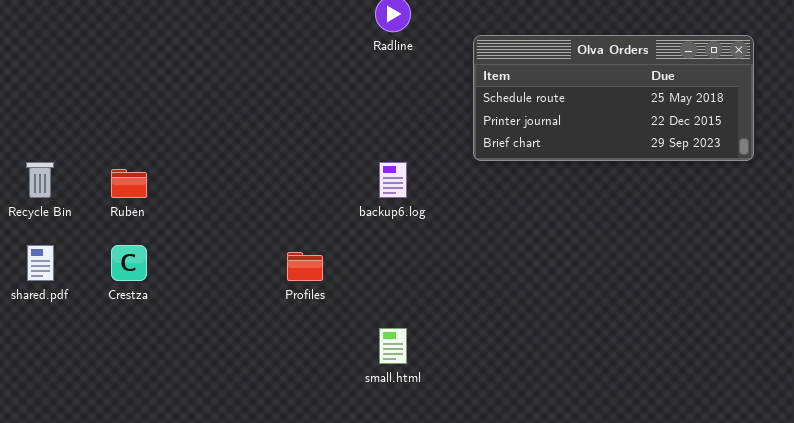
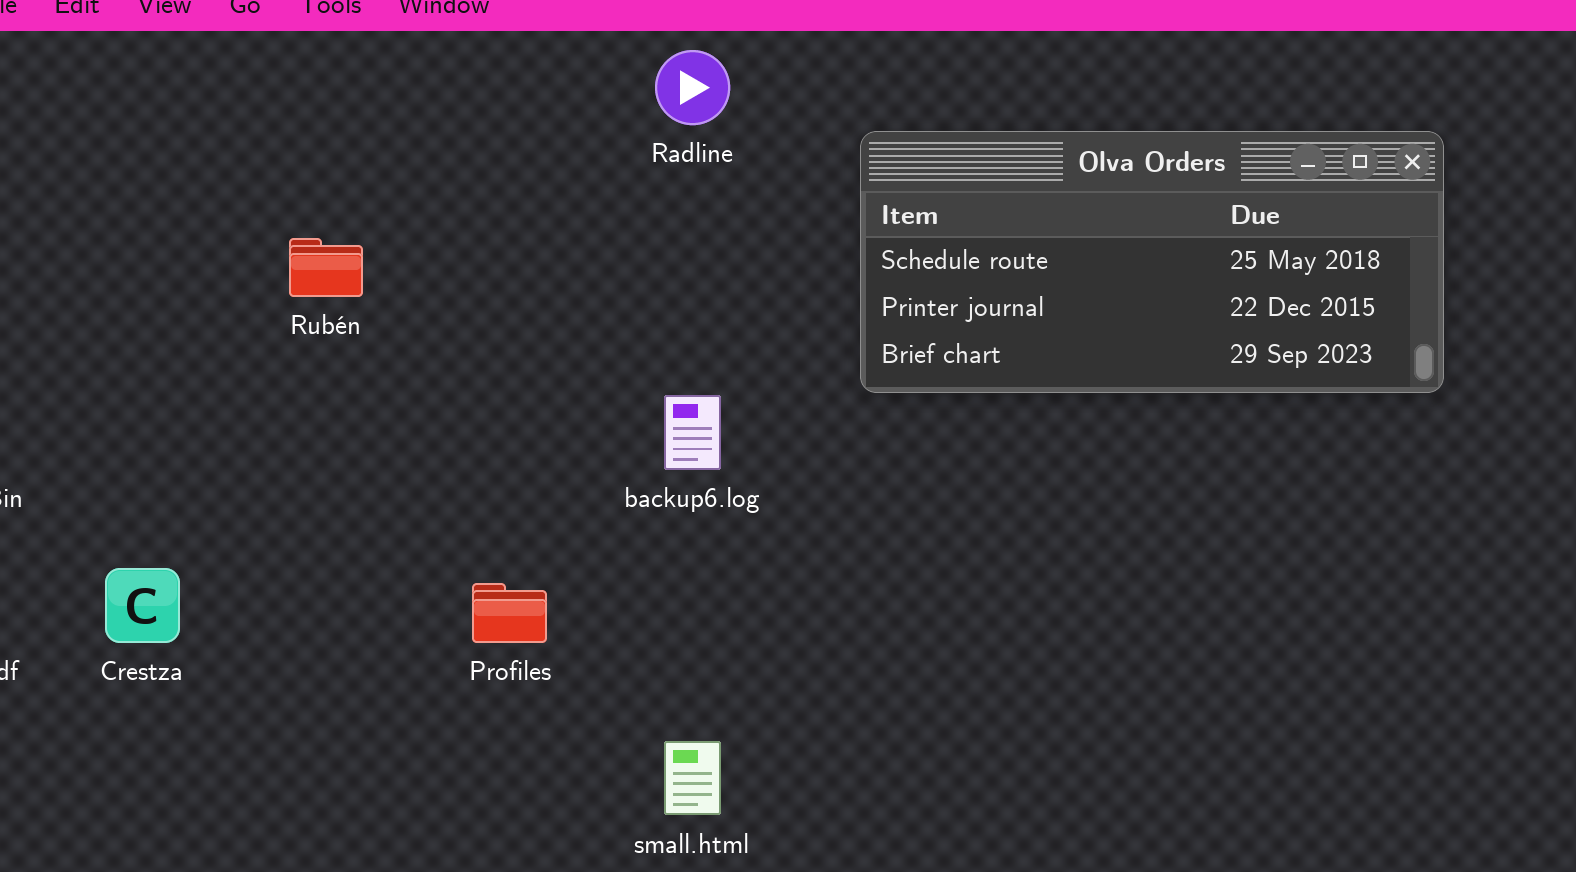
Rubén: [111,169,147,198] -> [289,238,363,297], moved

